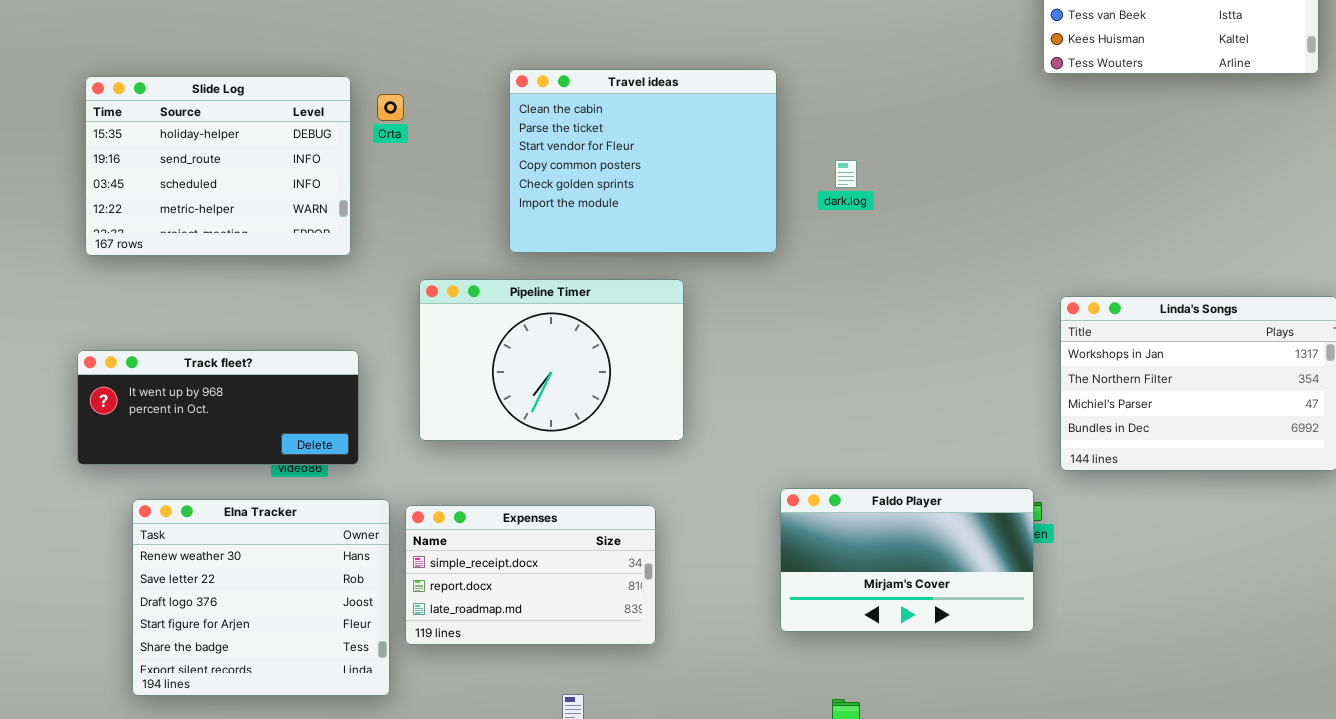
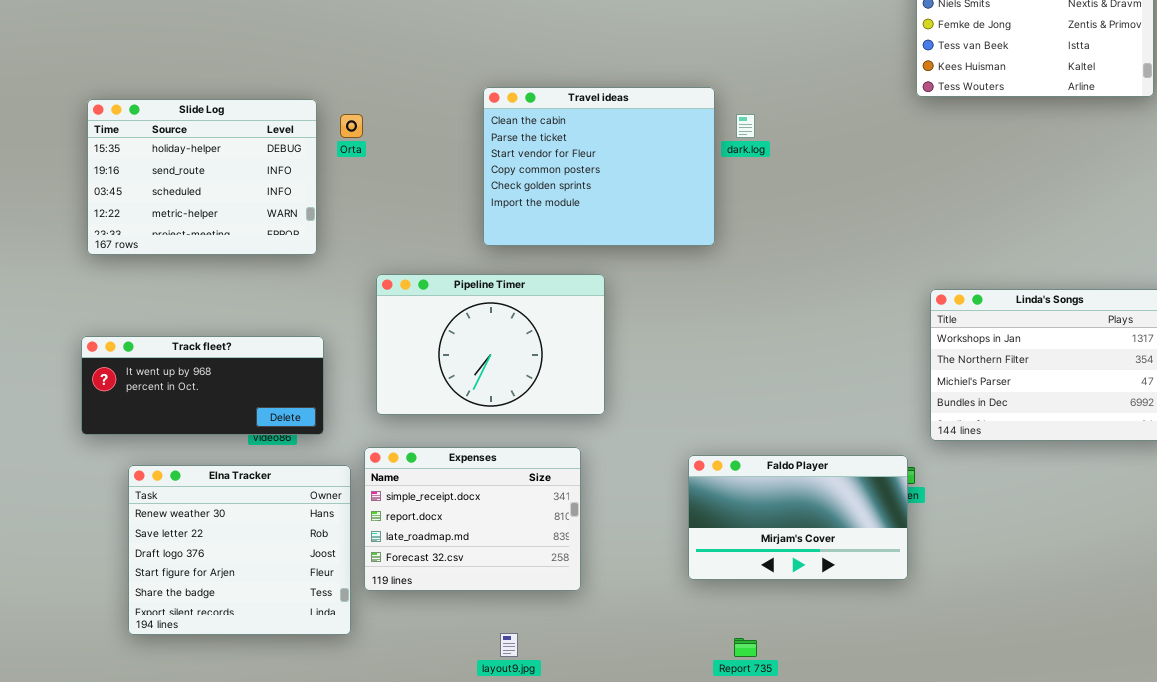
Travel ideas: [509,69,777,253] -> [483,87,715,246], moved
dark.log: [835,160,857,188] -> [736,114,755,138], moved
Expenses: [405,505,656,645] -> [364,447,581,591], resized

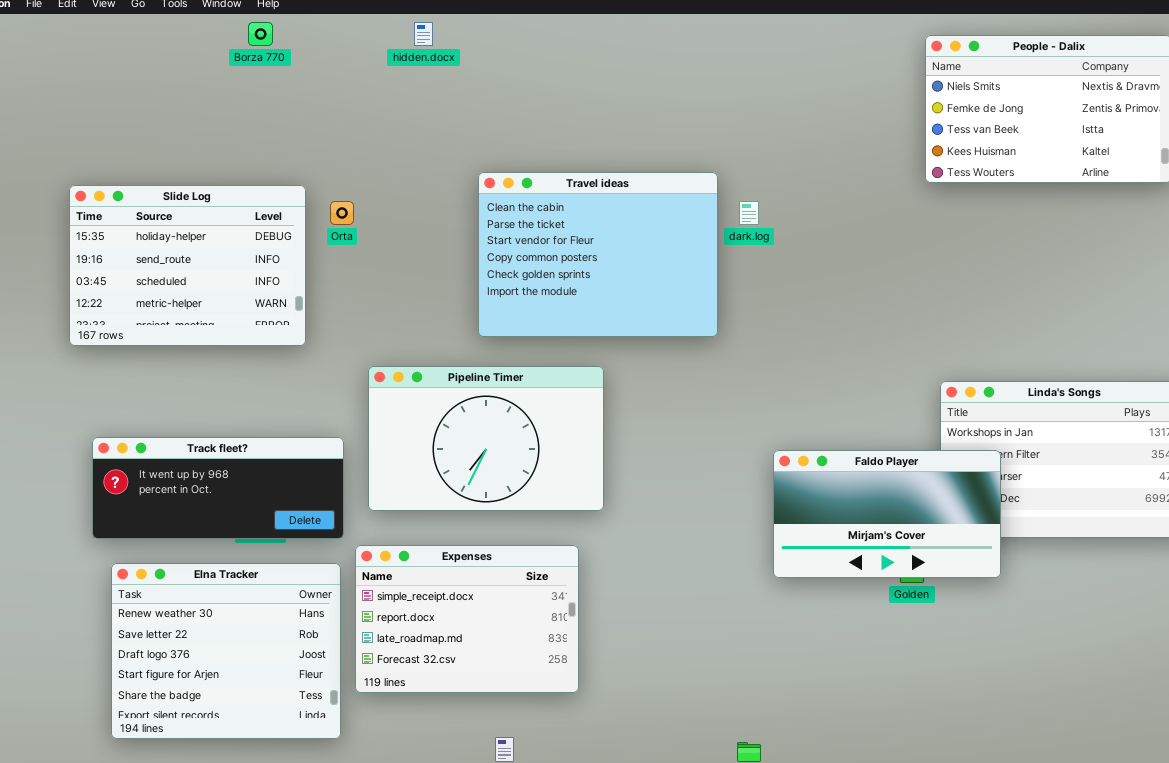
Track fleet?: [81,336,324,435] -> [92,437,344,539], moved
Faldo Player: [688,455,908,580] -> [773,450,1001,578], moved

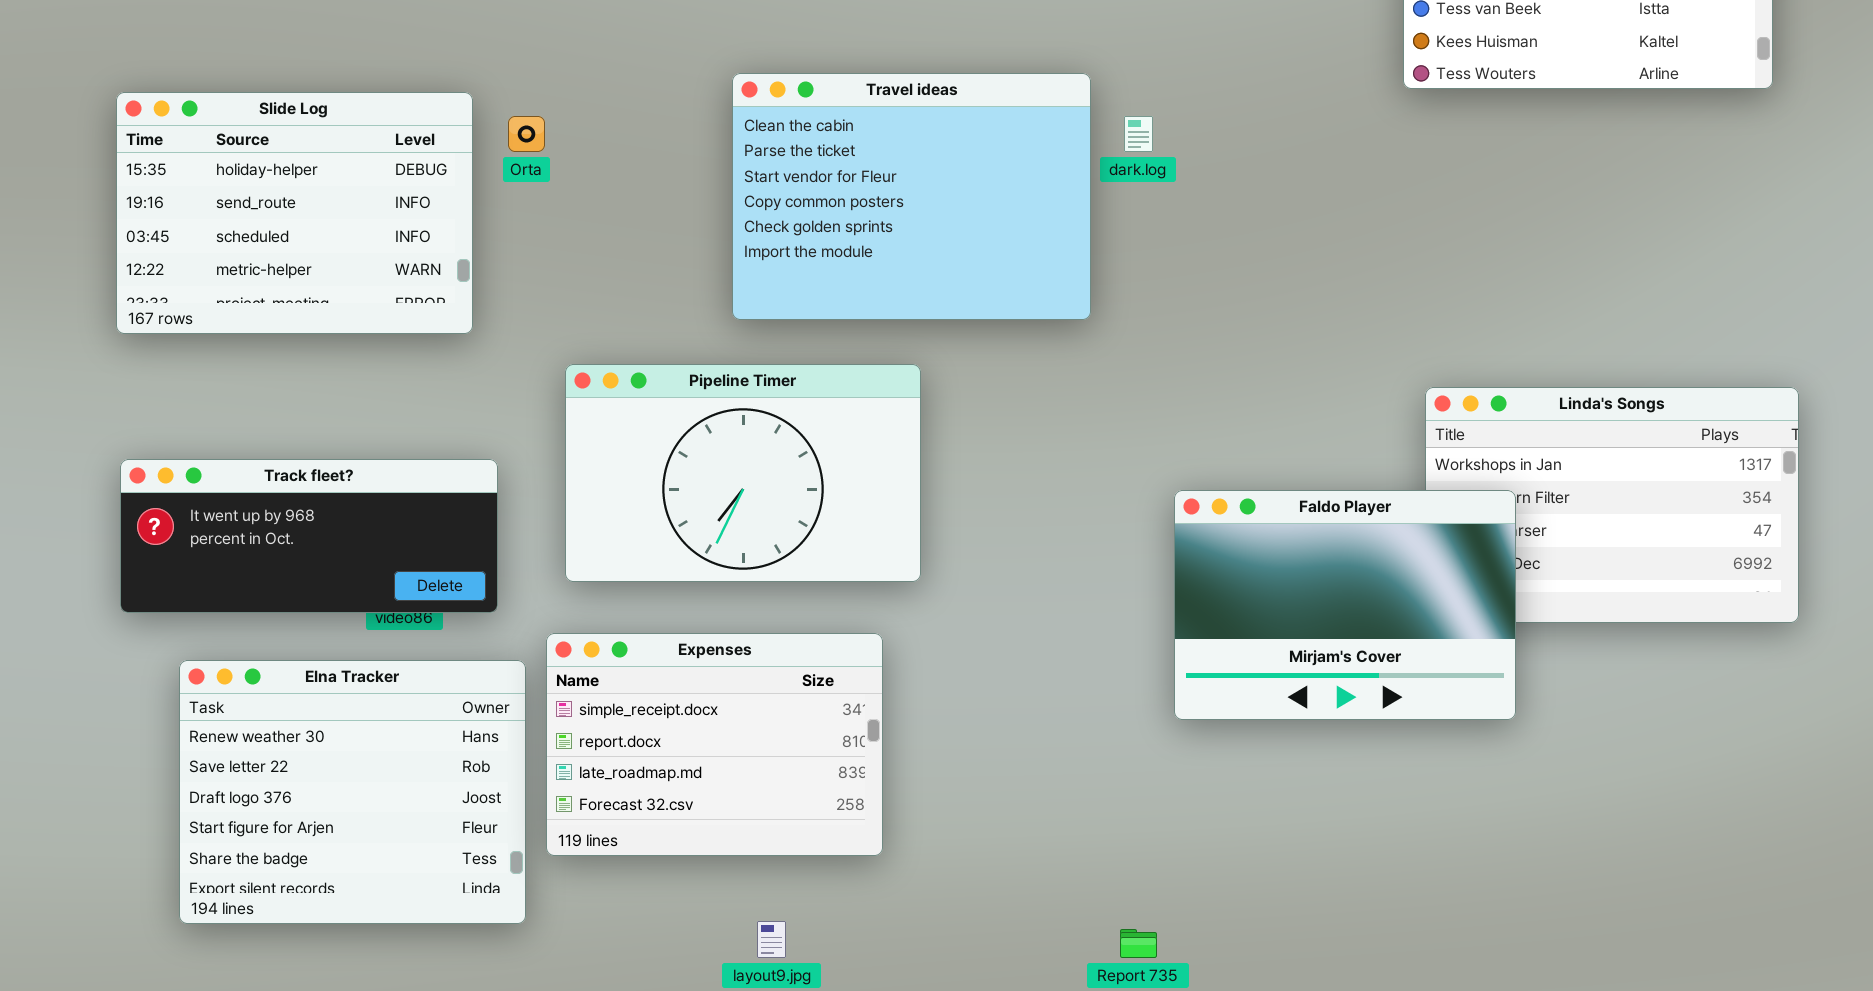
Track fleet?: [92,437,344,539] -> [120,459,498,613], moved
Faldo Player: [773,450,1001,578] -> [1174,490,1516,720], resized

